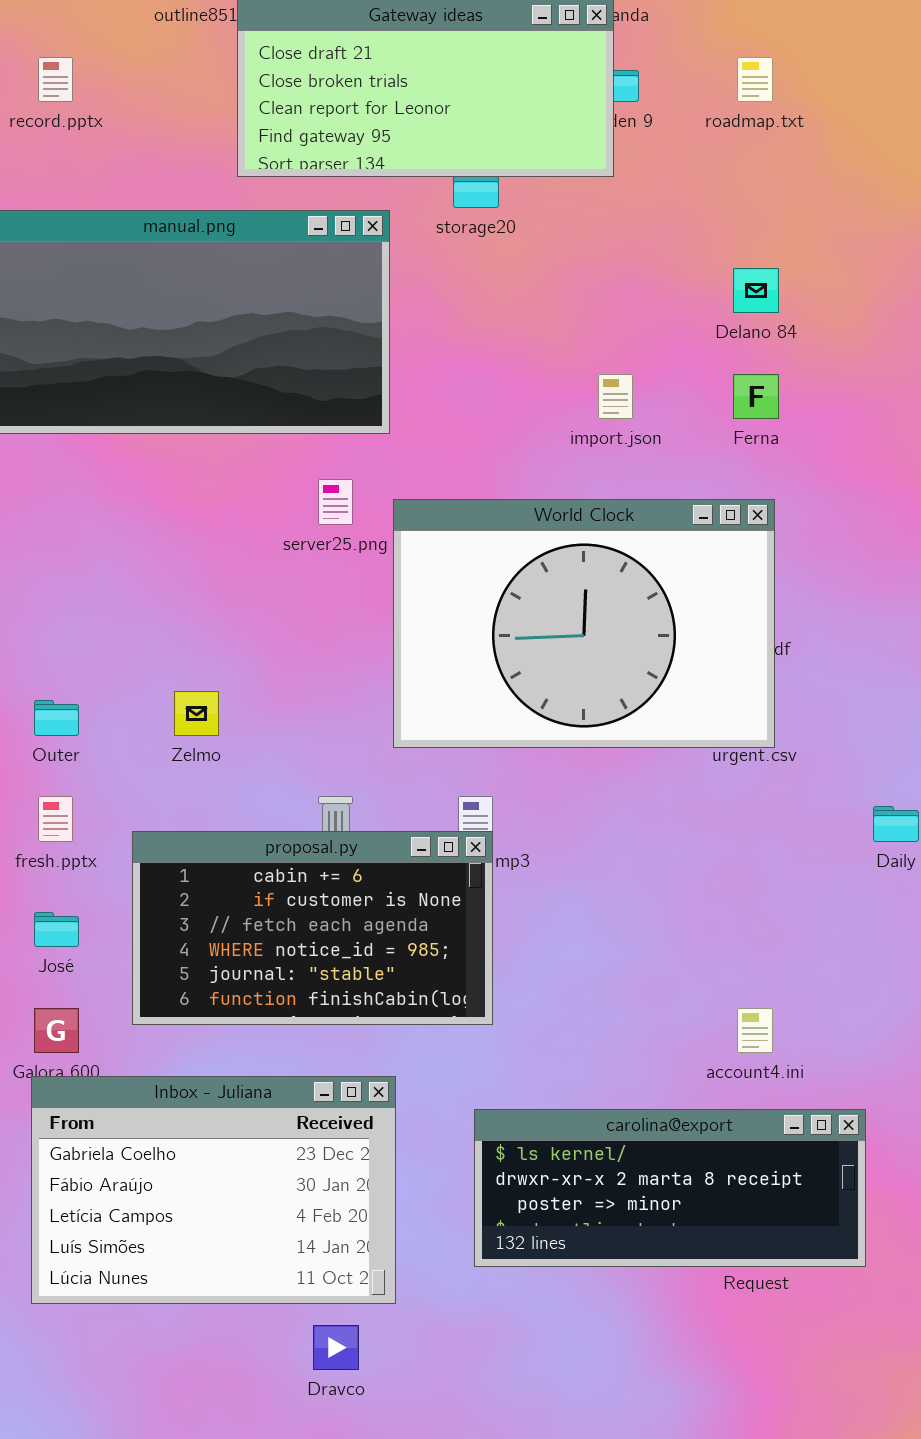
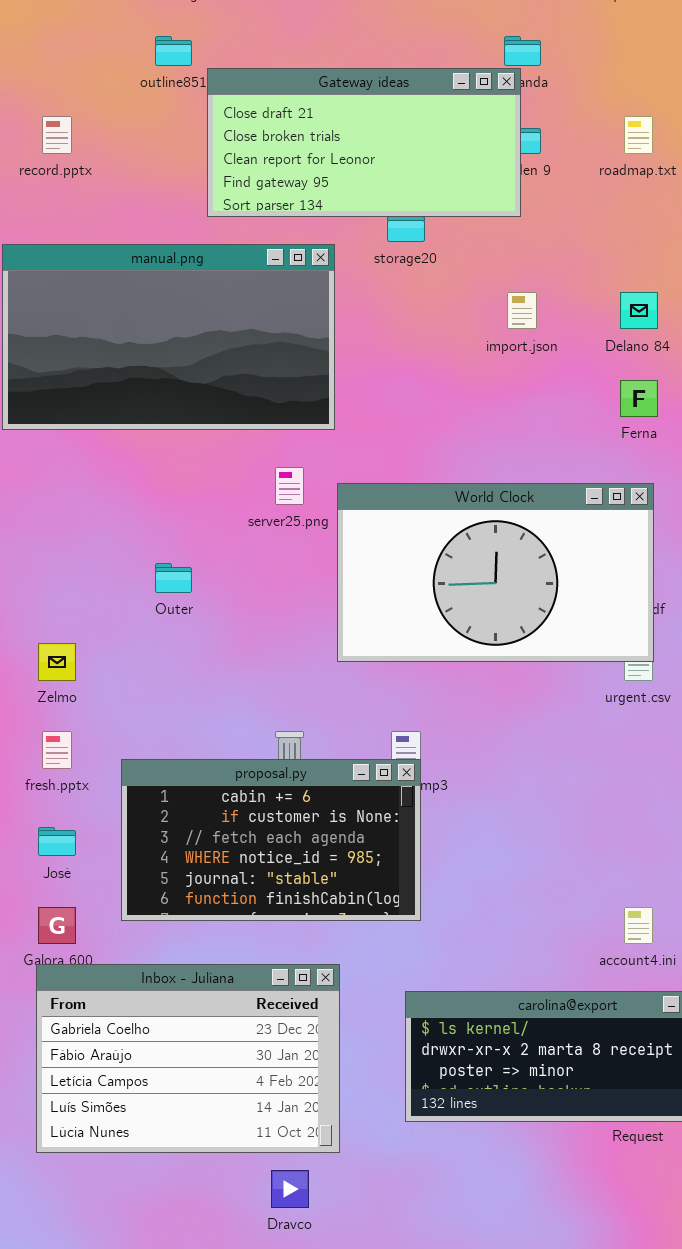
import.json: [598,374,633,419] -> [507,292,537,329], moved
World Clock: [393,499,775,748] -> [337,483,654,662], resized
Zelmo: [174,691,219,736] -> [38,643,76,681], moved
Outer: [34,700,79,736] -> [155,563,192,593], moved

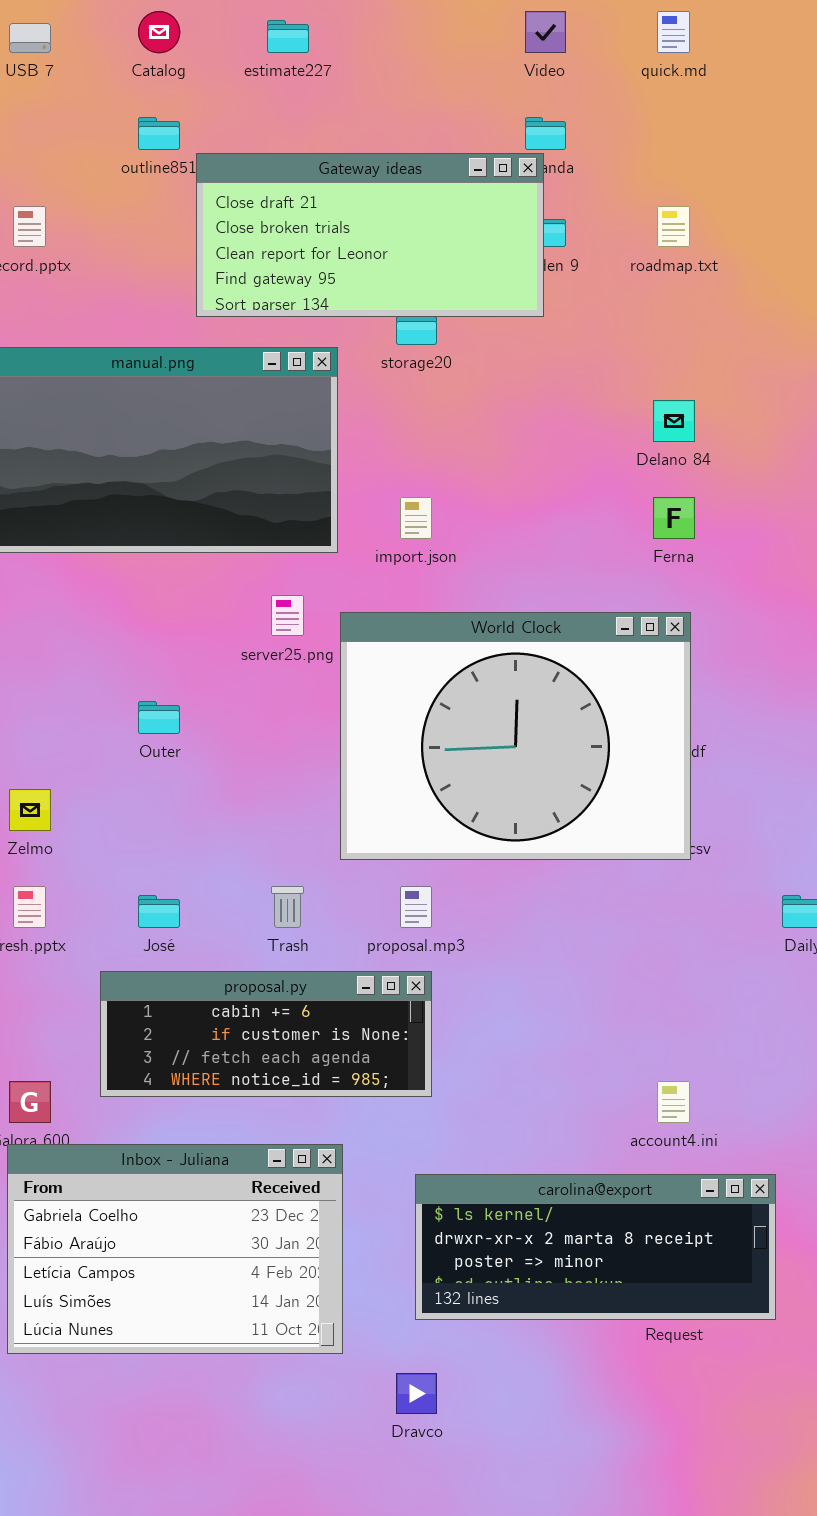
import.json: [507,292,537,329] -> [400,497,432,539], moved
World Clock: [337,483,654,662] -> [340,612,691,860], resized
proposal.py: [121,759,421,921] -> [100,971,432,1097], resized
José: [38,827,76,856] -> [138,895,180,928], moved
Dravco: [271,1170,309,1208] -> [396,1373,437,1414], moved

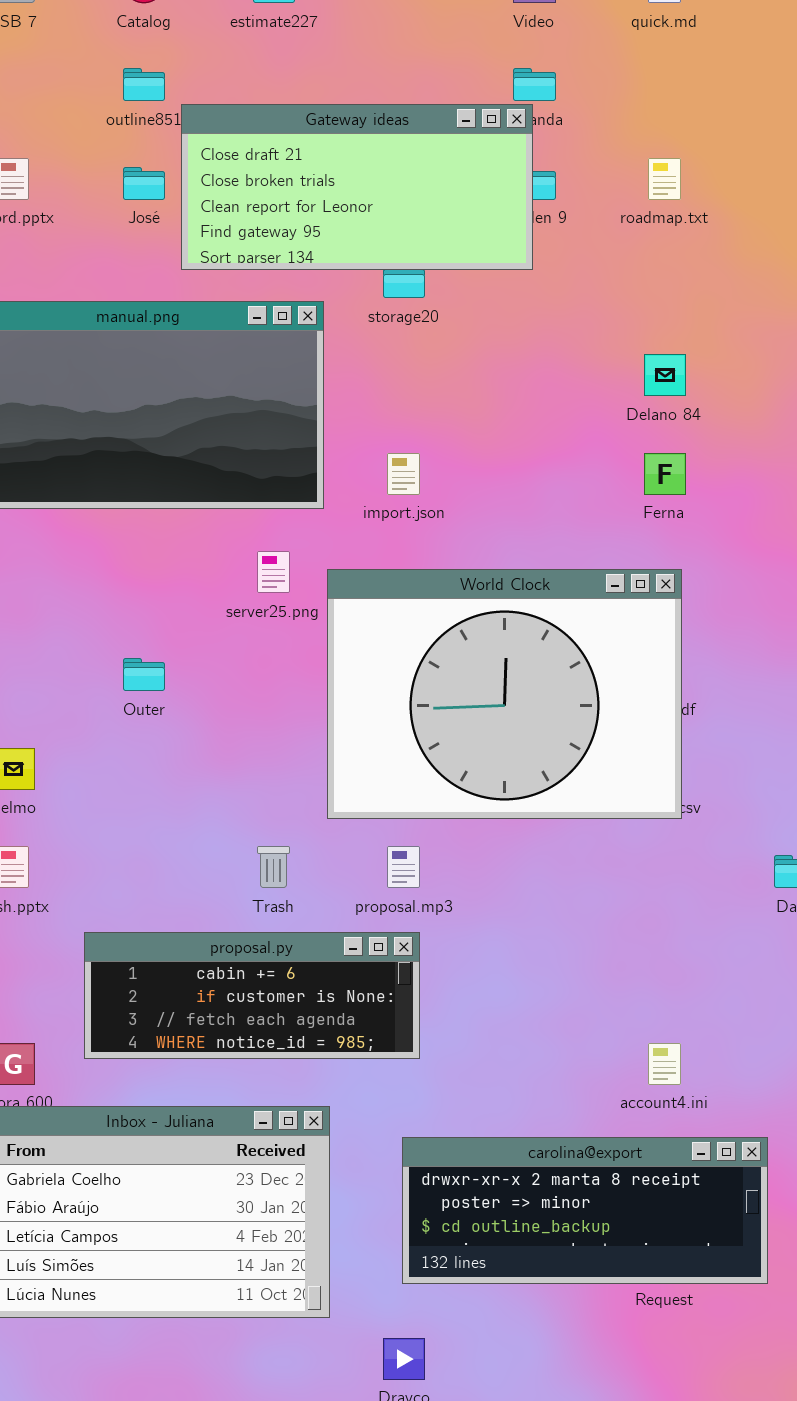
José: [138,895,180,928] -> [123,167,165,200], moved
carolina@export: [415,1174,776,1320] -> [402,1137,768,1284], scrolled down 1 row

